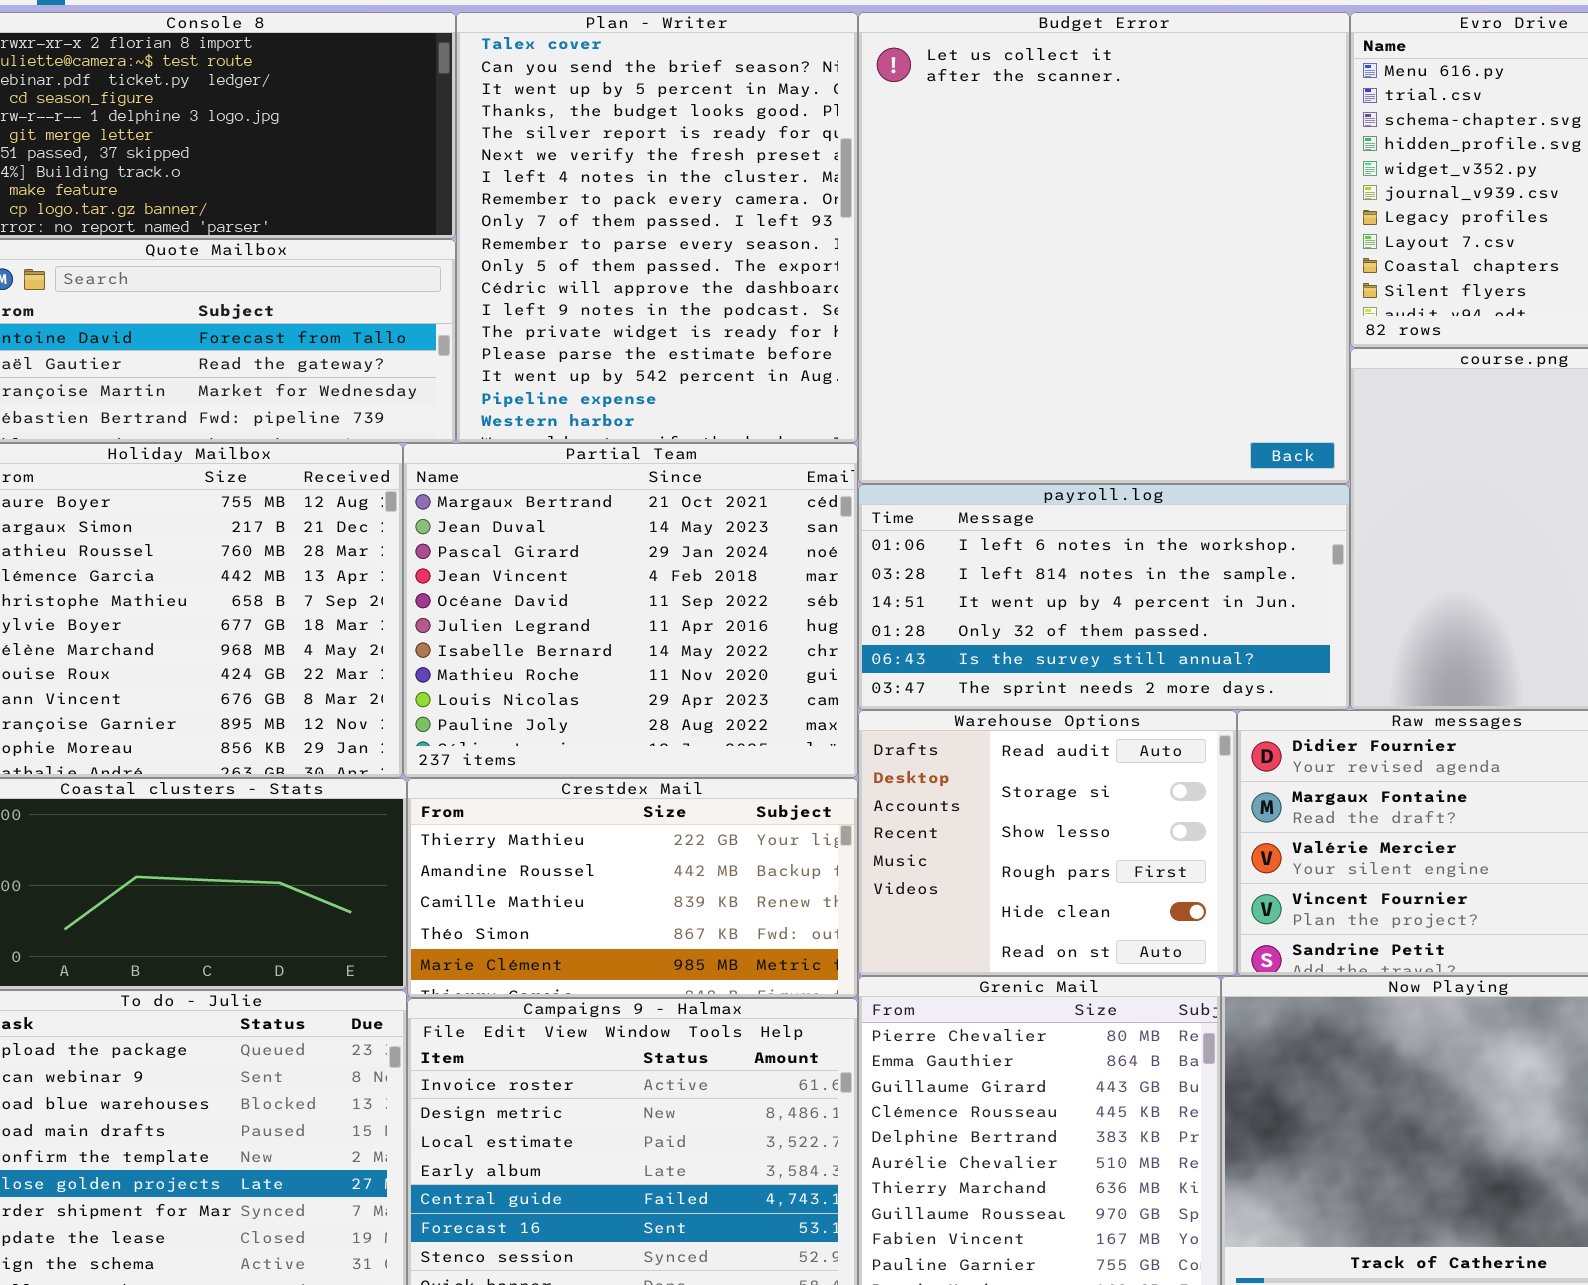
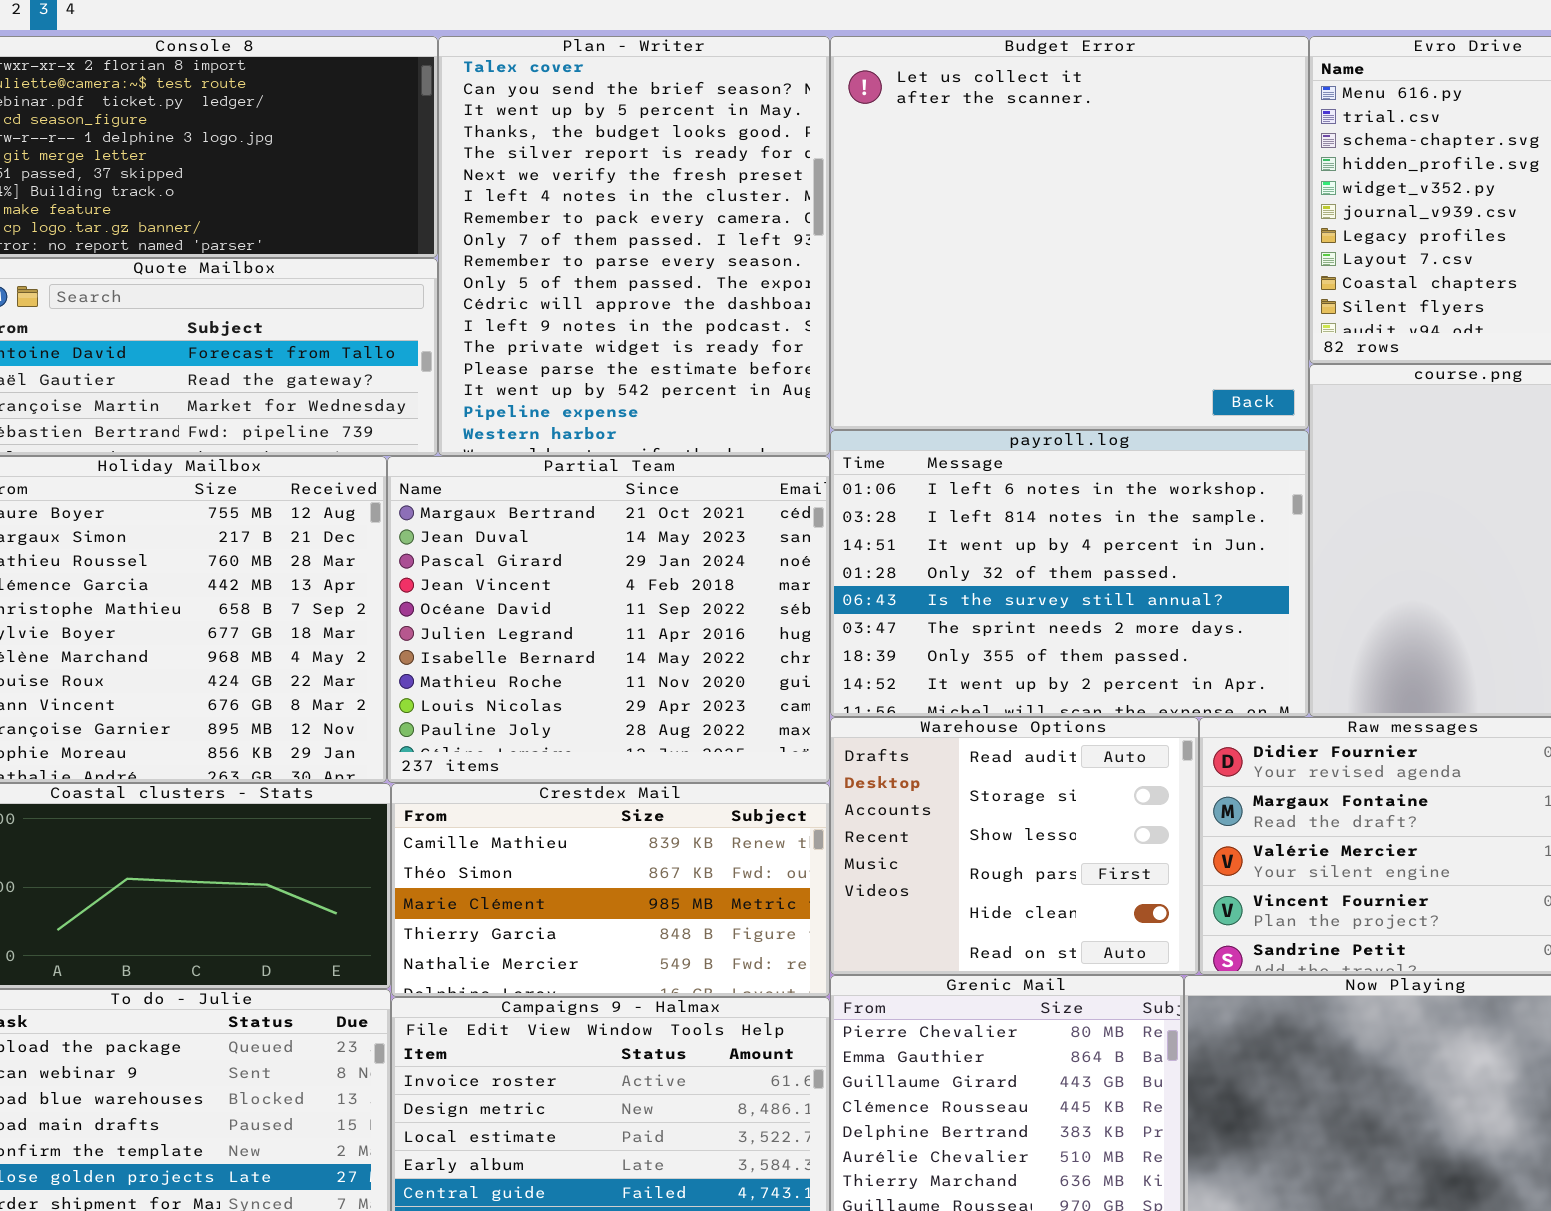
Budget Error: [858,12,1350,484] -> [830,36,1309,430], resized
payroll.log: [858,484,1350,710] -> [830,430,1309,717], resized
Crestdex Mail: [407,778,858,998] -> [391,783,830,997], scrolled down 2 rows

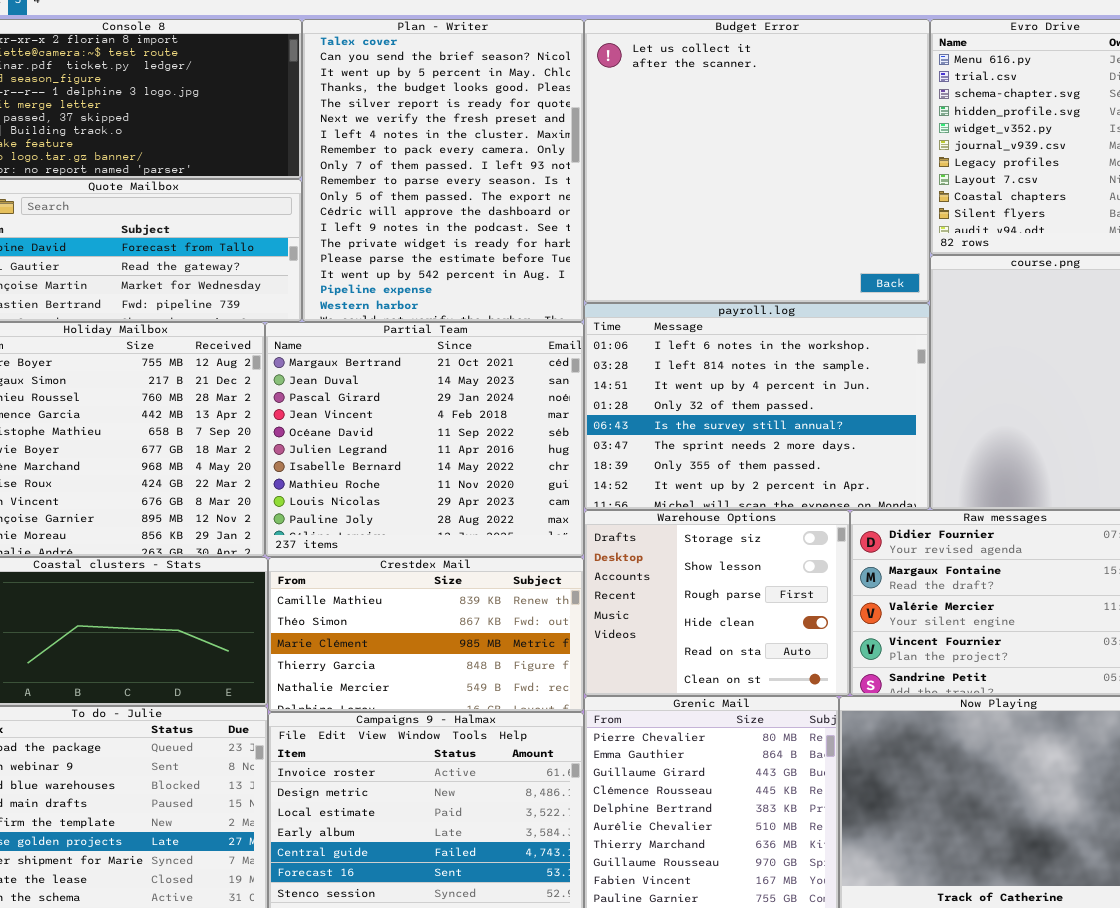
Warehouse Options: [830,717,1199,975] -> [584,510,850,696], scrolled down 1 row

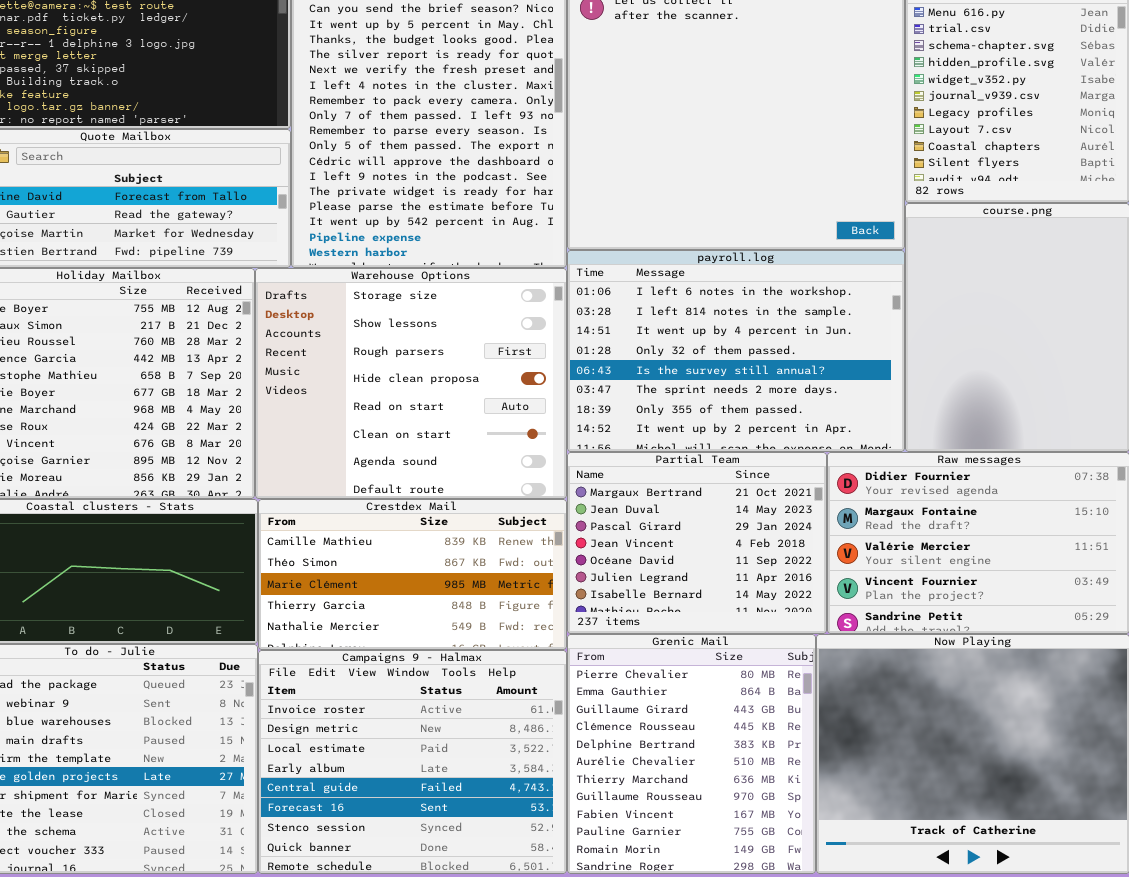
Partial Team: [265,322,584,557] -> [567,452,827,634], moved, resized
Warehouse Options: [584,510,850,696] -> [255,268,567,499], moved, resized

